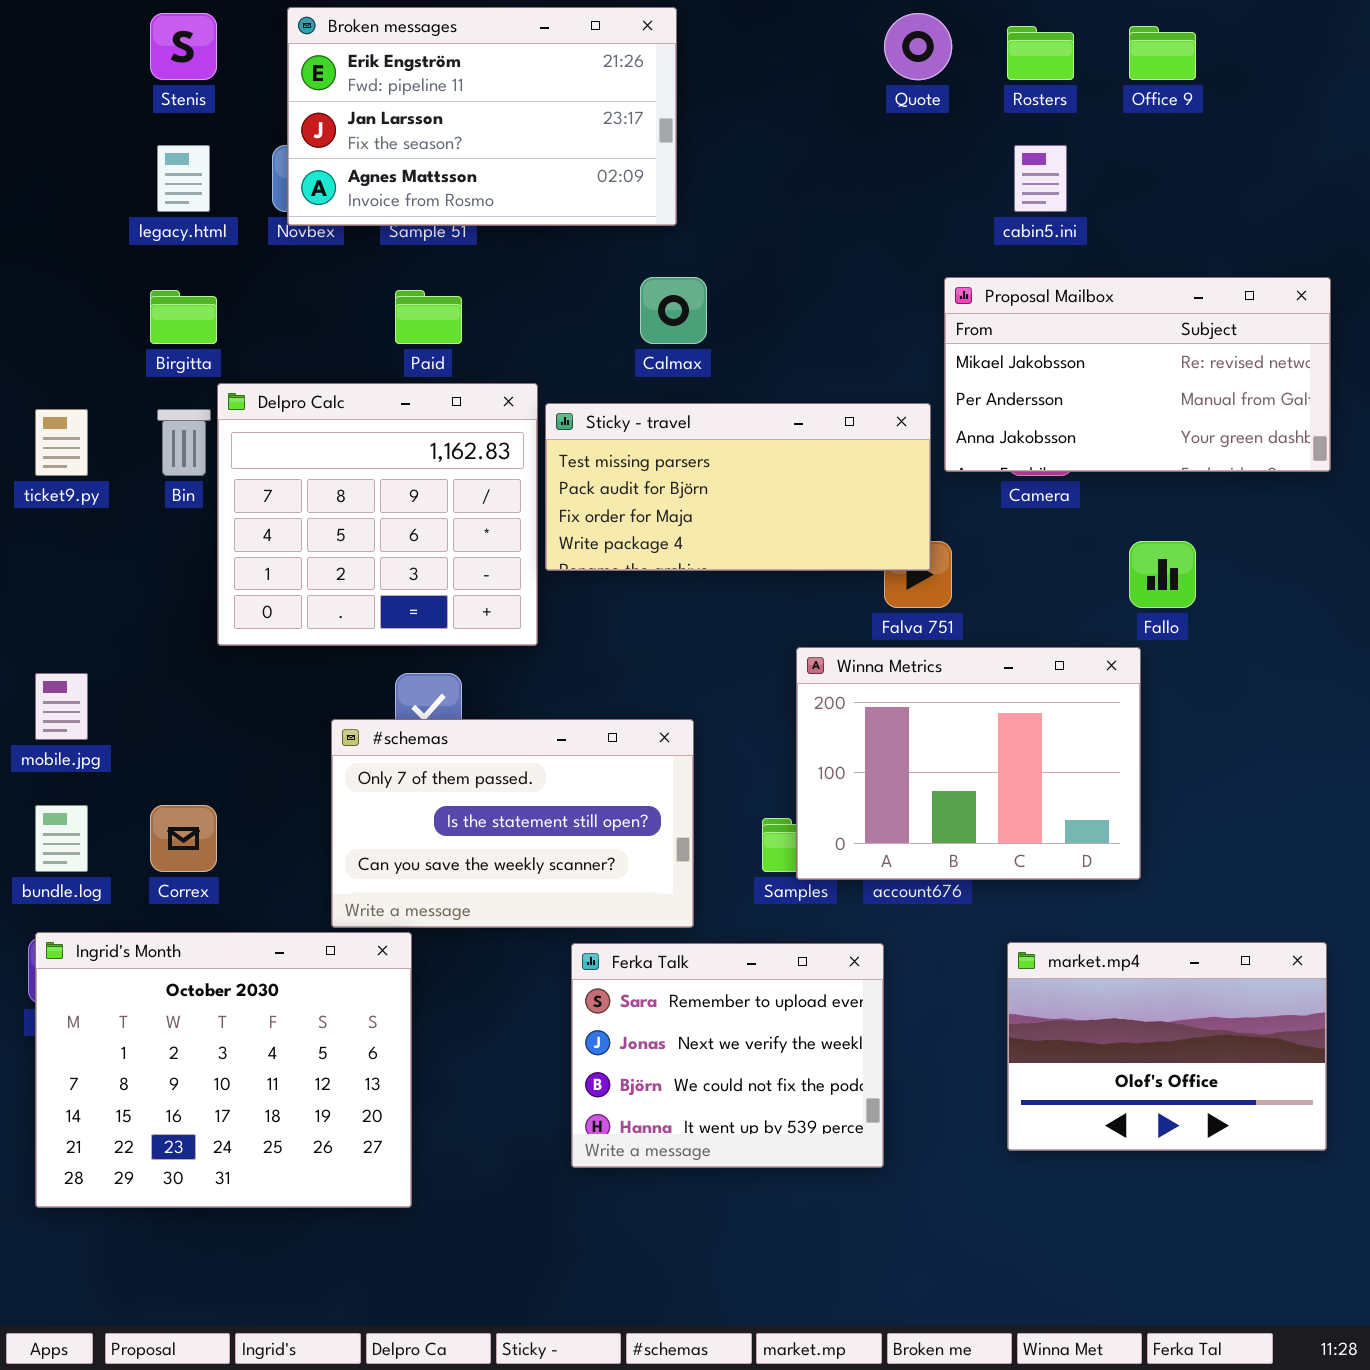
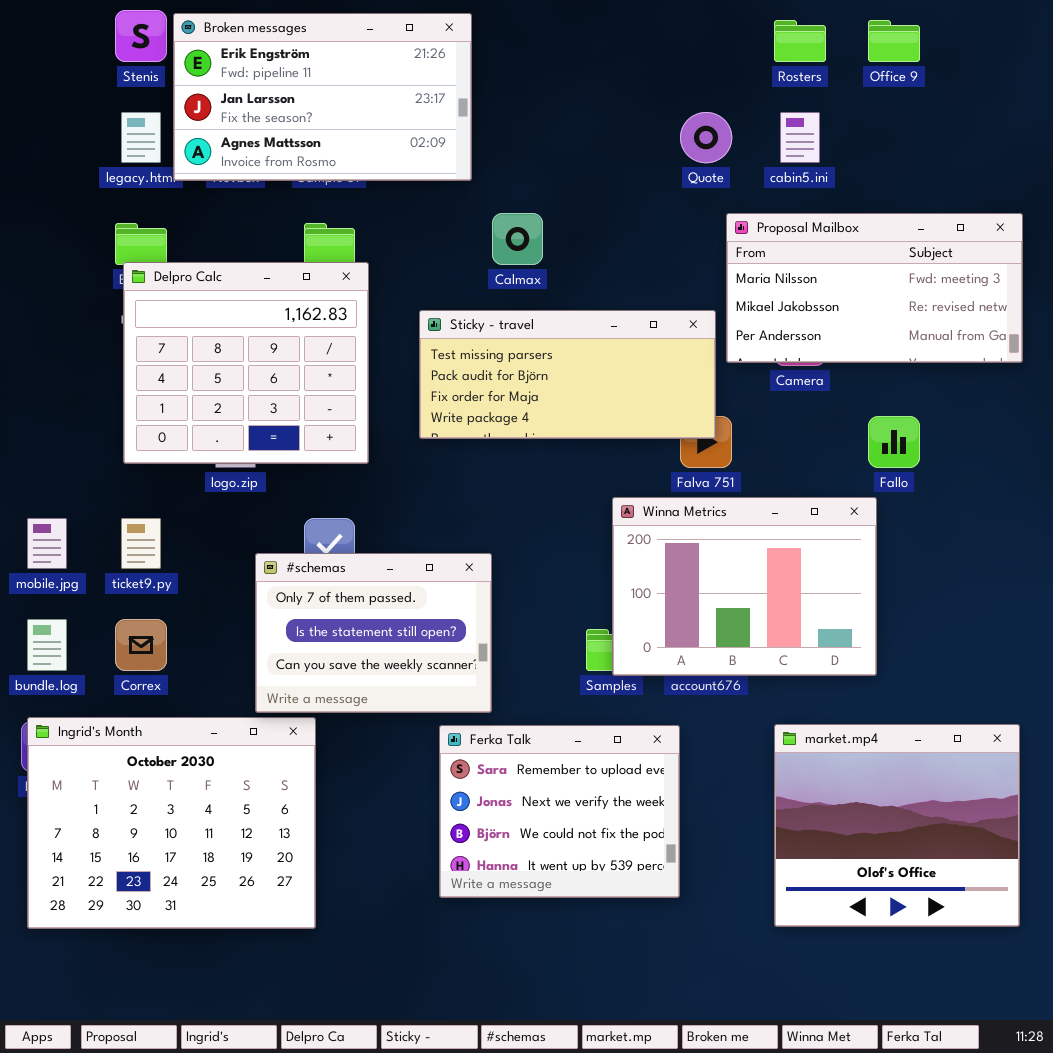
Broken messages: [287,7,677,226] -> [173,13,472,181], moved
Quote: [884,13,952,80] -> [680,112,732,163], moved
Proposal Mailbox: [944,277,1331,472] -> [726,213,1023,363], scrolled up 1 row
Delpro Calc: [217,383,538,646] -> [123,262,369,464], moved
ticket9.py: [35,409,88,476] -> [121,518,161,569], moved
#schemas: [331,719,694,928] -> [255,553,492,713], resized
market.mp4: [1007,942,1327,1151] -> [774,724,1020,927], resized

